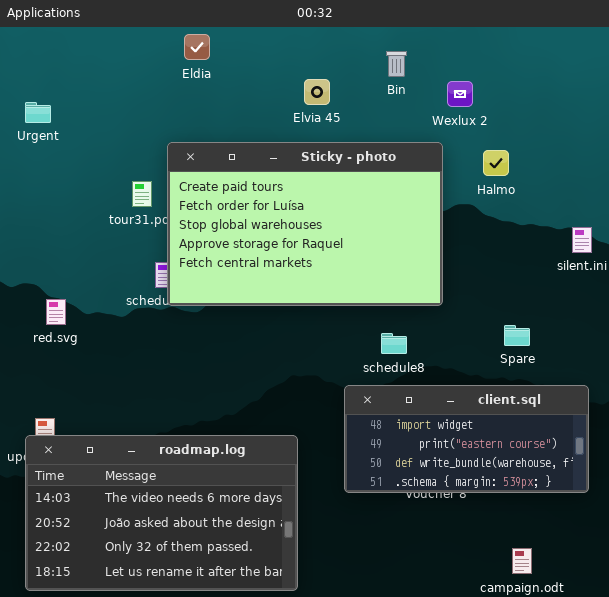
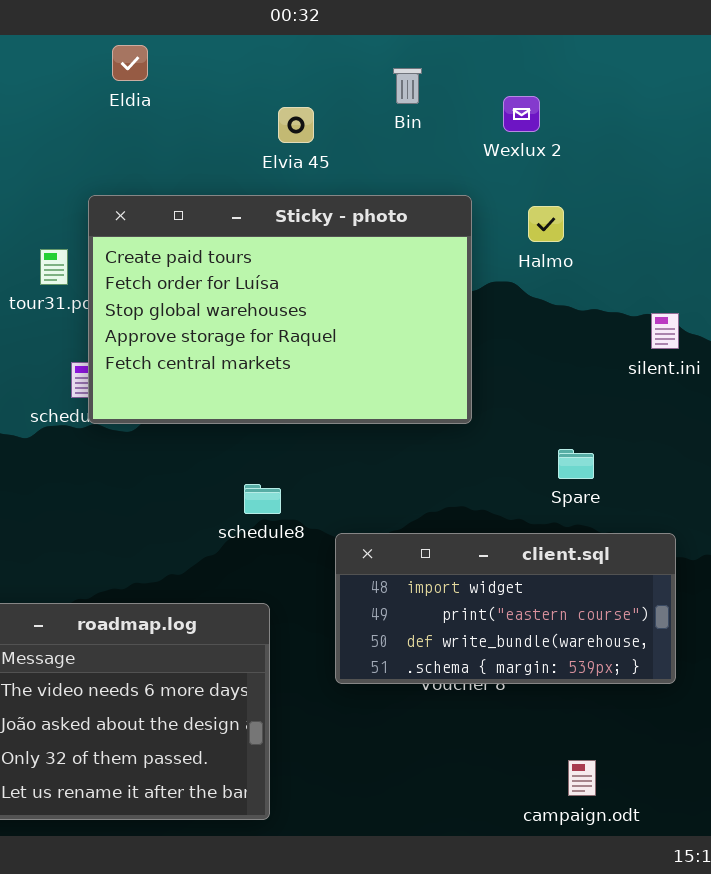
Wexlux 2: [447,81,473,107] -> [503,96,540,132], moved
schedule8: [381,333,407,354] -> [244,484,281,514], moved

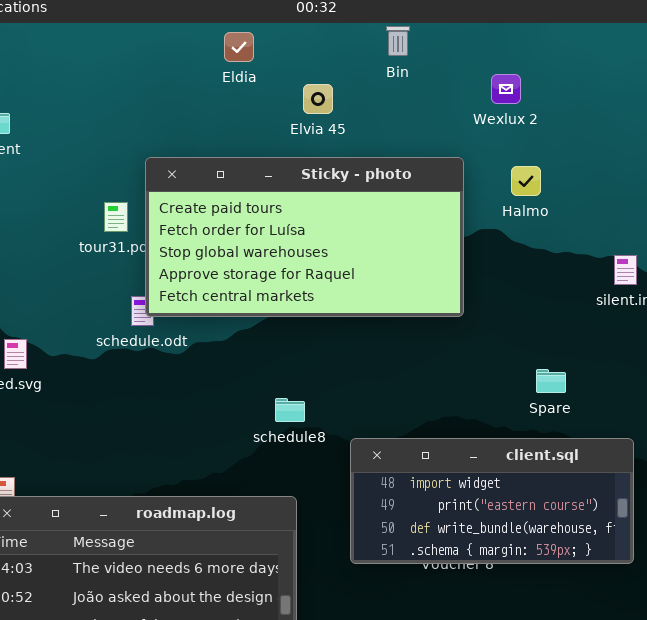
Eldia: [112,45,148,81] -> [224,32,254,62], moved
Bin: [393,68,422,104] -> [386,26,410,56], moved
Sticky - photo: [88,195,472,424] -> [145,157,464,317], resized

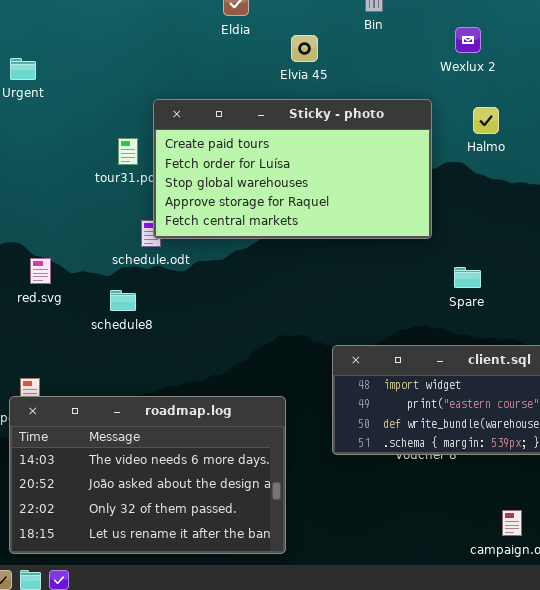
Spare: [536,369,566,393] -> [454,267,481,288], moved
schedule8: [275,398,305,422] -> [110,290,136,311], moved

